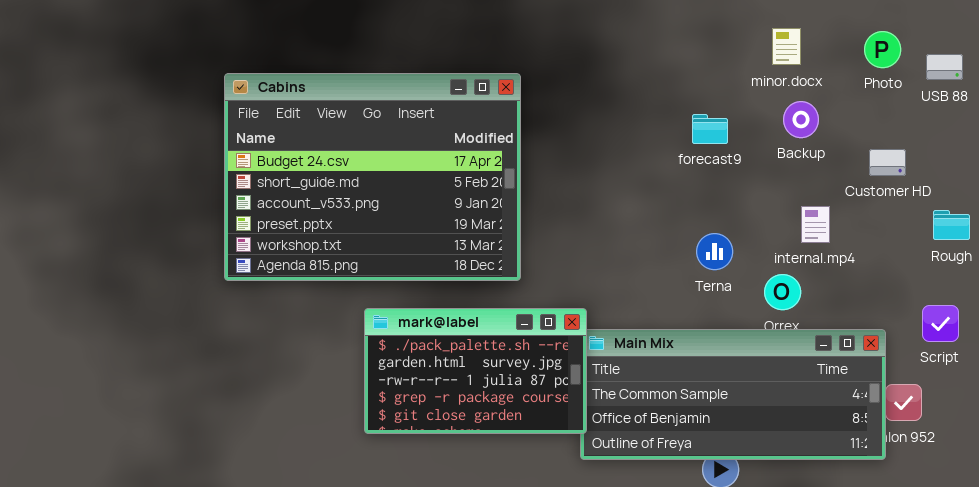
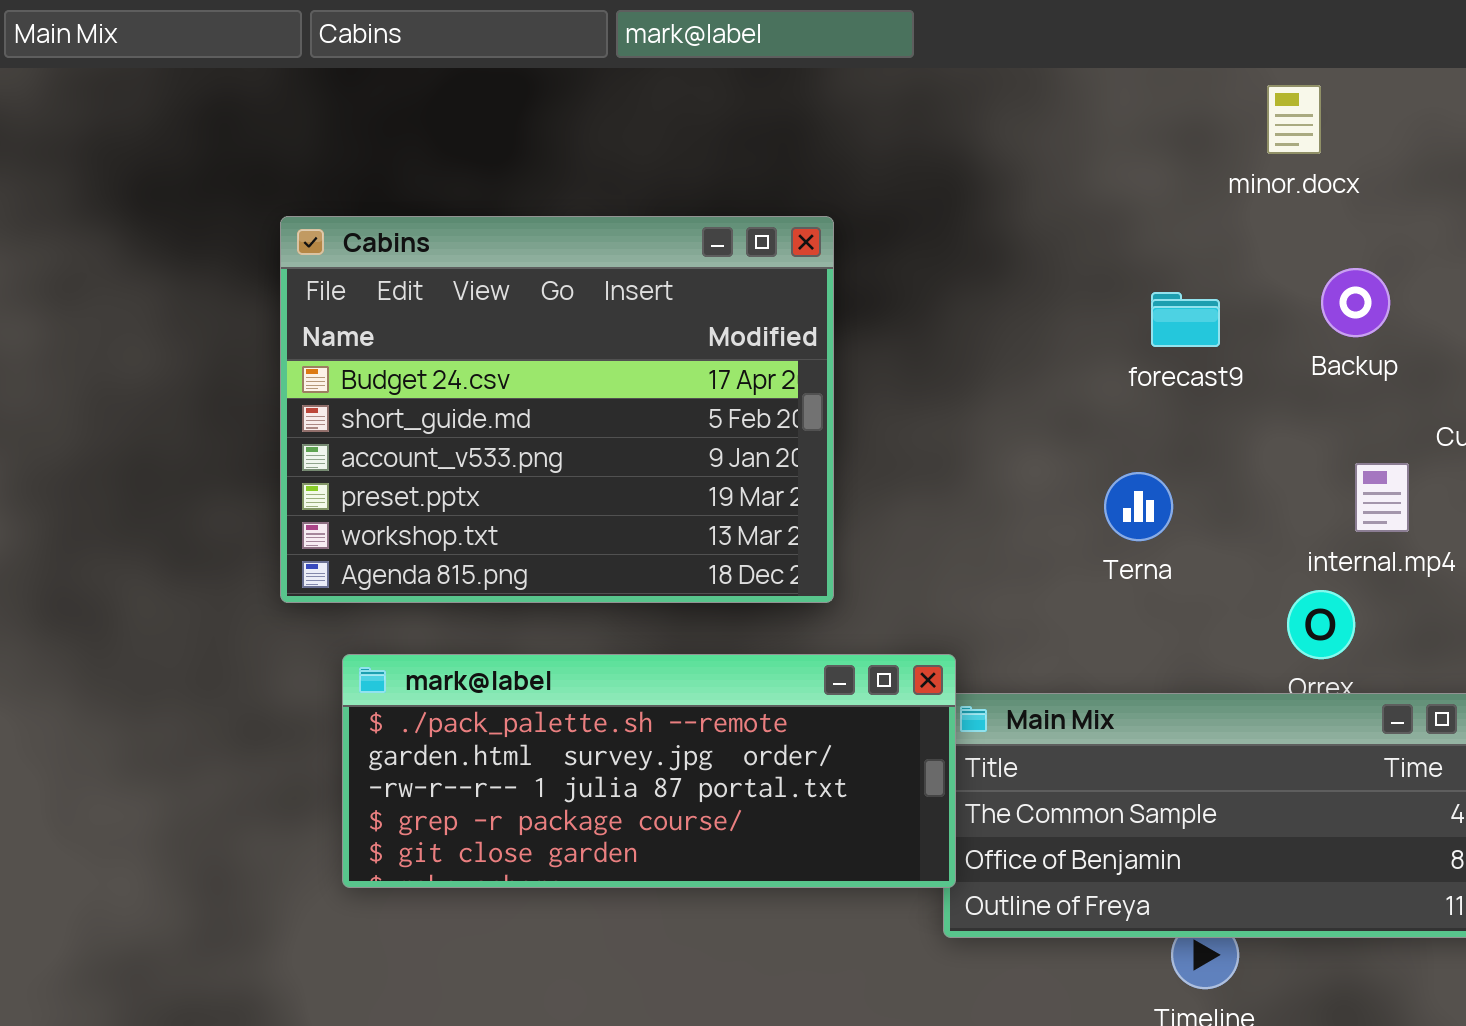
minor.docx: [772,28,801,65] -> [1267,85,1321,154], moved
Terna: [696,233,733,270] -> [1104,472,1173,541], moved
mark@label: [364,308,587,434] -> [342,654,956,888], resized

